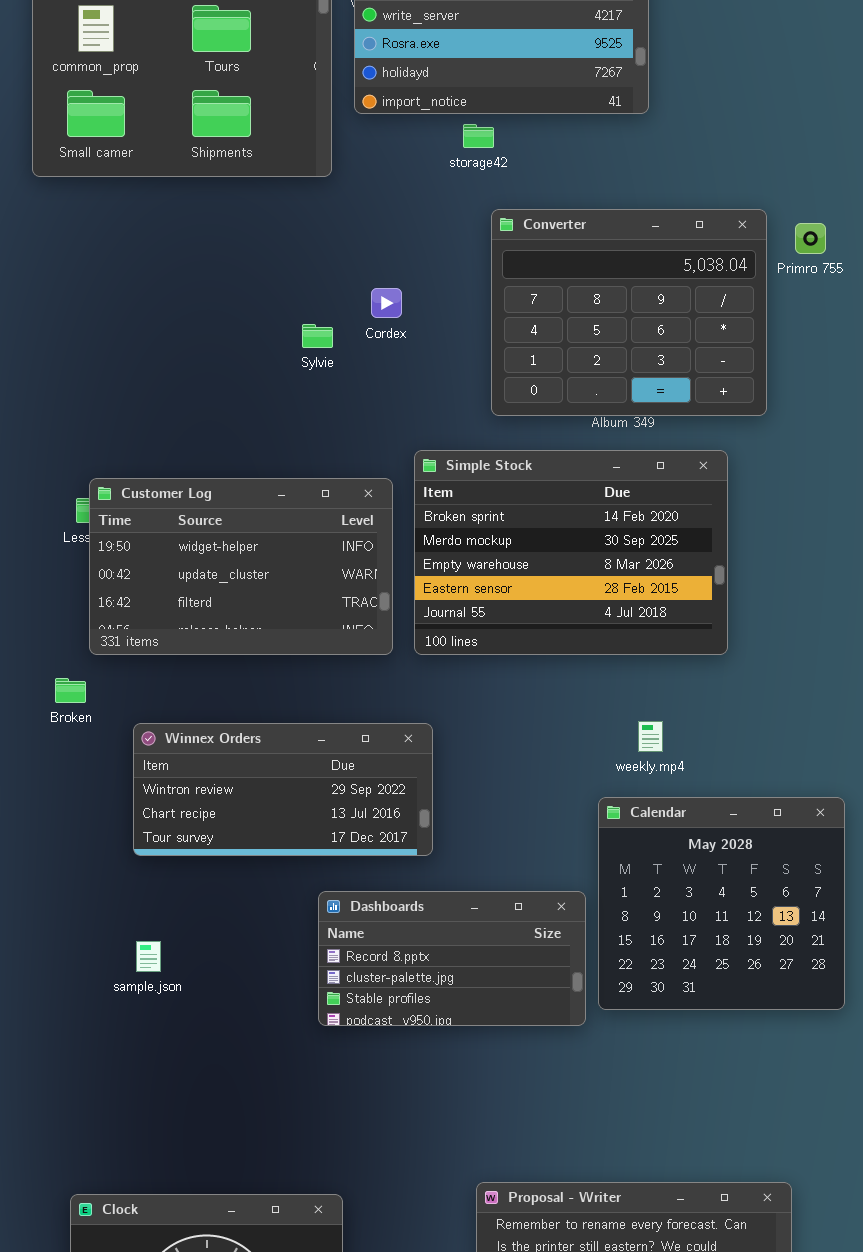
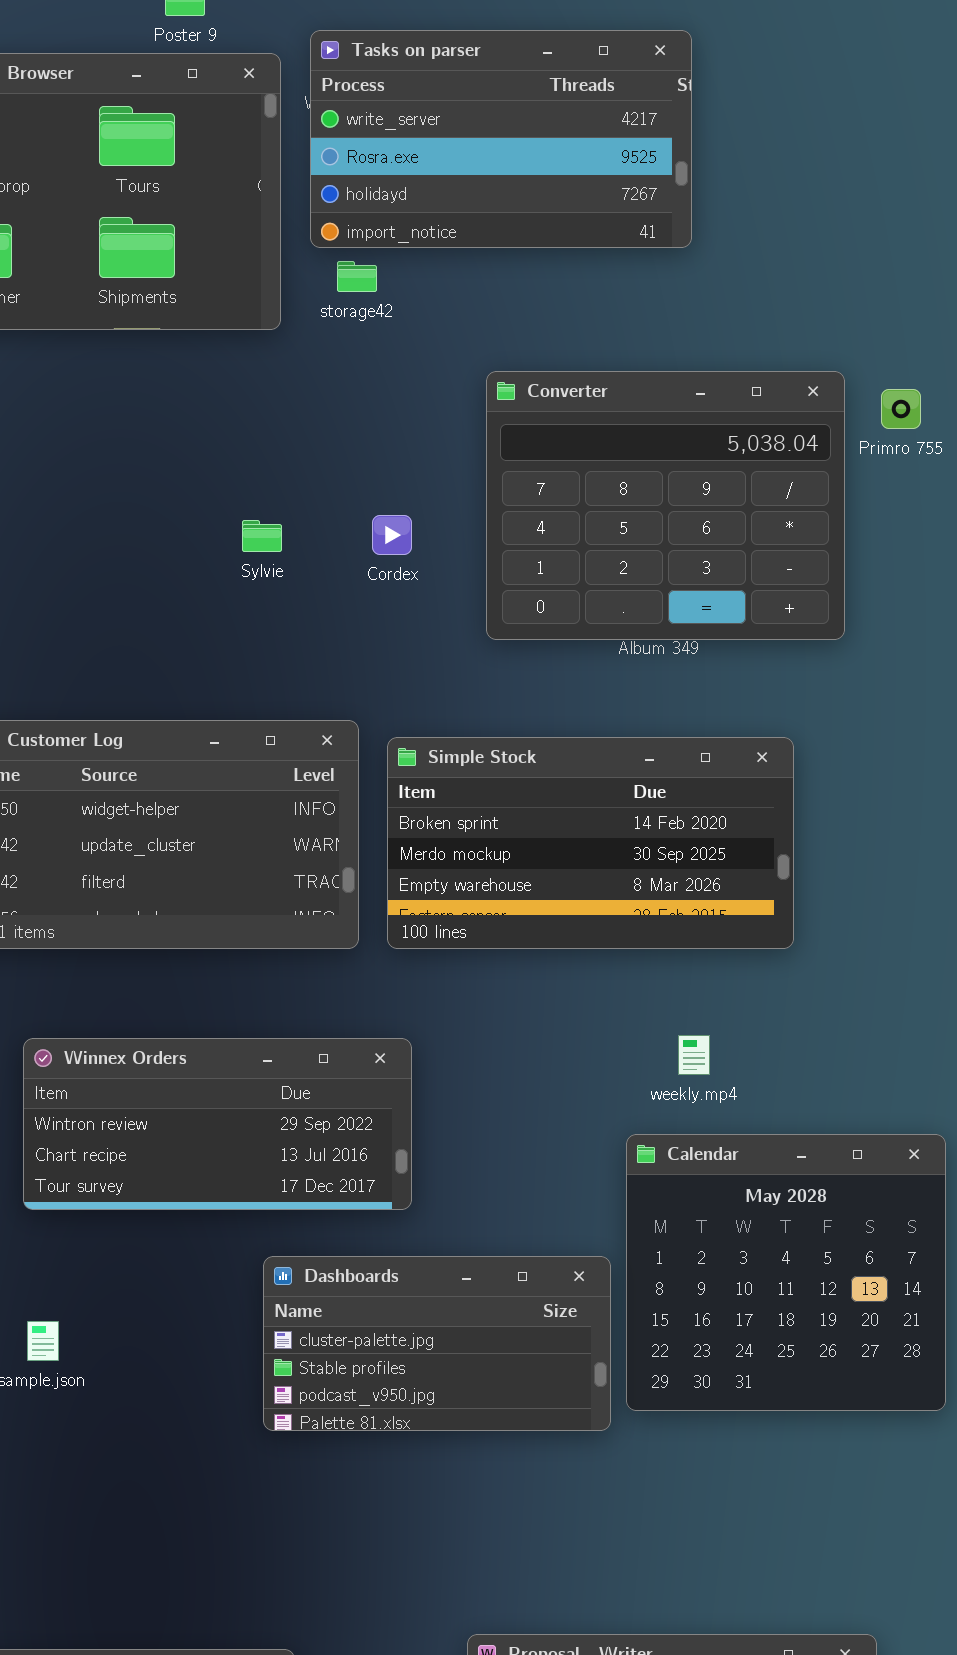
storage42: [463,124,494,148] -> [337,261,377,292], moved
Cordex: [371,288,402,318] -> [372,515,412,555], moved
Simple Stock: [414,450,728,655] -> [387,737,794,949], resized
Dashboards: [318,891,586,1026] -> [263,1256,611,1431], scrolled down 1 row

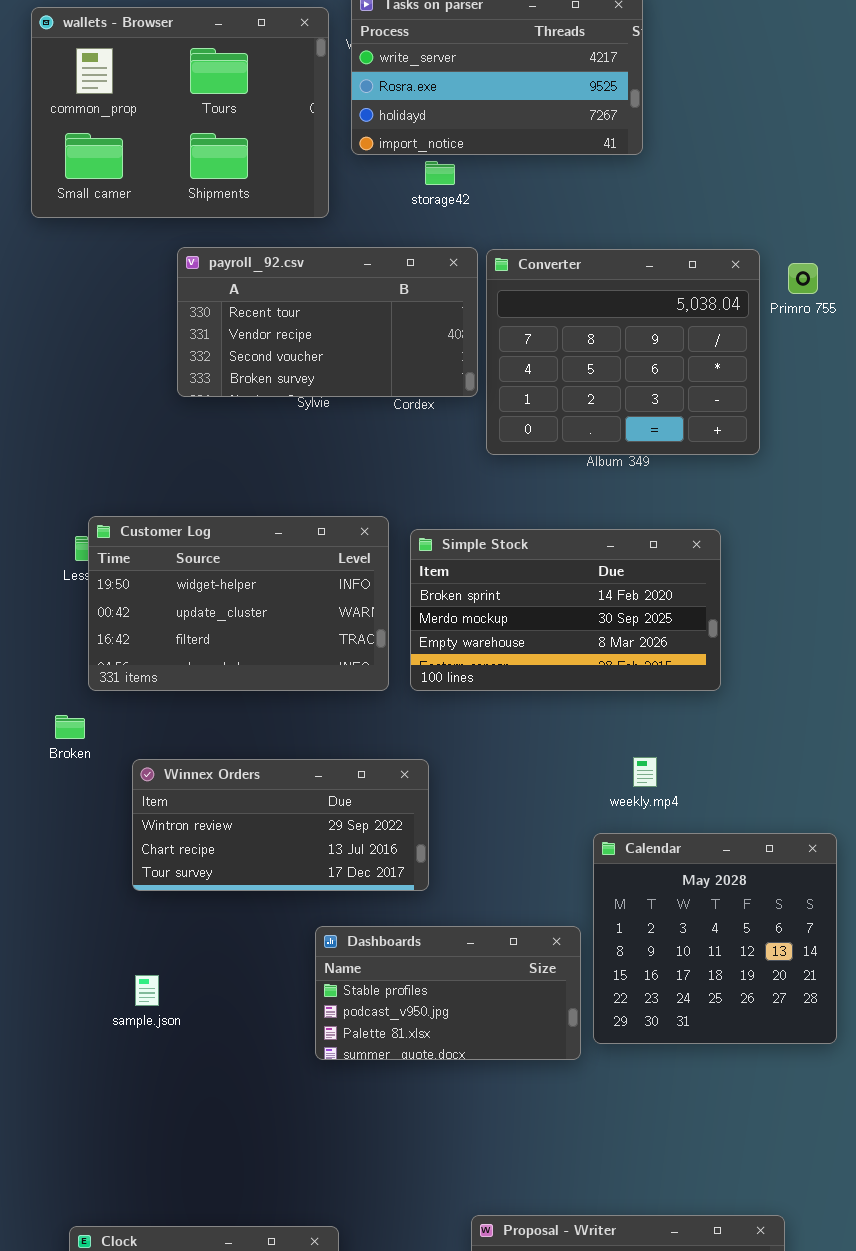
storage42: [337,261,377,292] -> [425,161,455,185], moved
payroll_92.csv: none -> [177,247,478,397], opened
Dashboards: [263,1256,611,1431] -> [315,926,581,1060], scrolled down 1 row

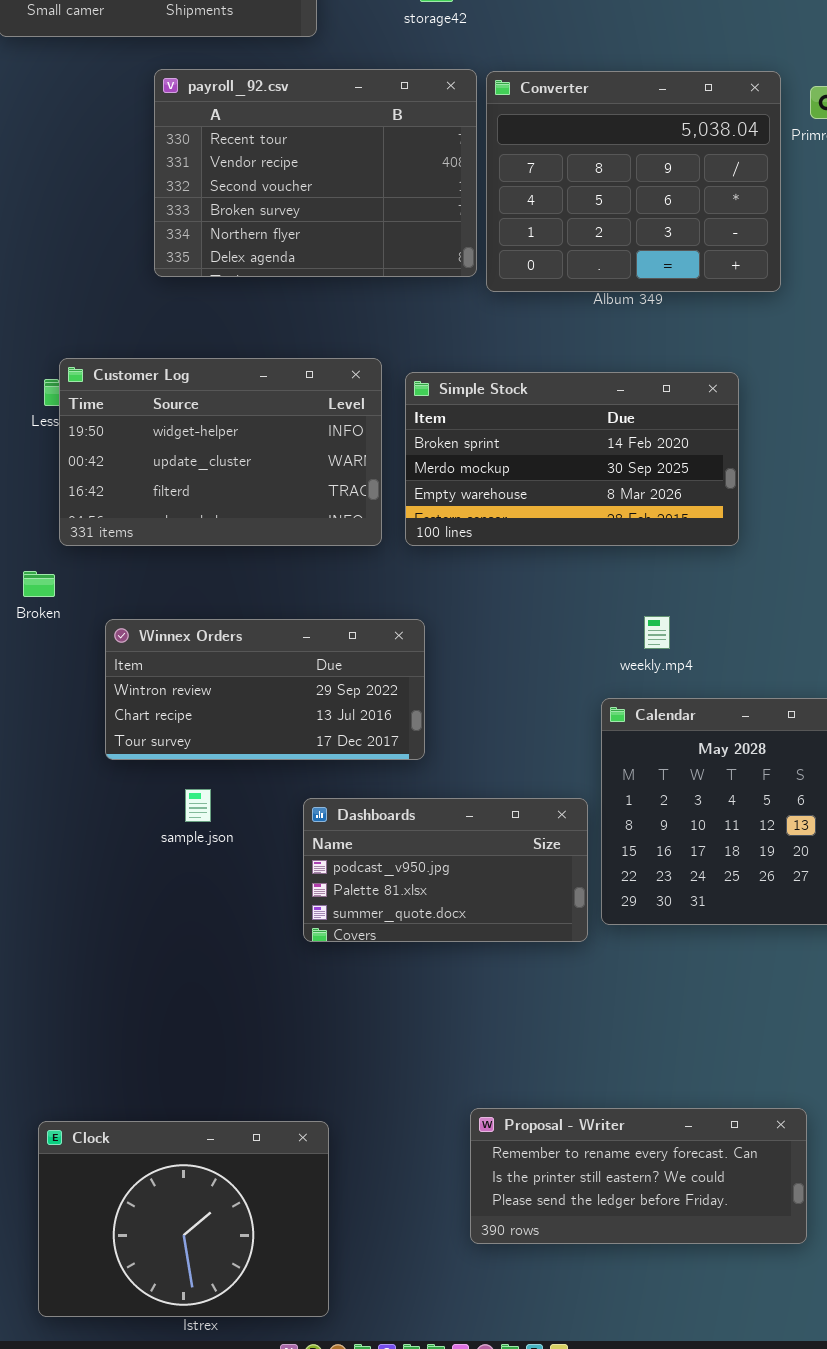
payroll_92.csv: [177,247,478,397] -> [154,69,477,277], resized
Dashboards: [315,926,581,1060] -> [303,798,588,942], scrolled down 1 row
sample.json: [135,975,159,1006] -> [185,789,211,822], moved

